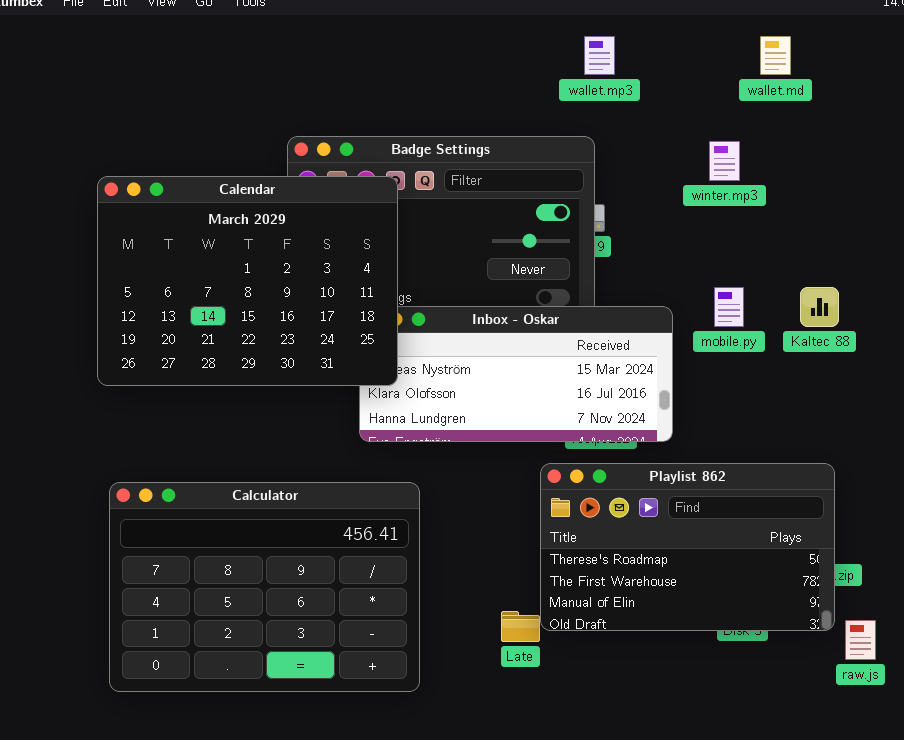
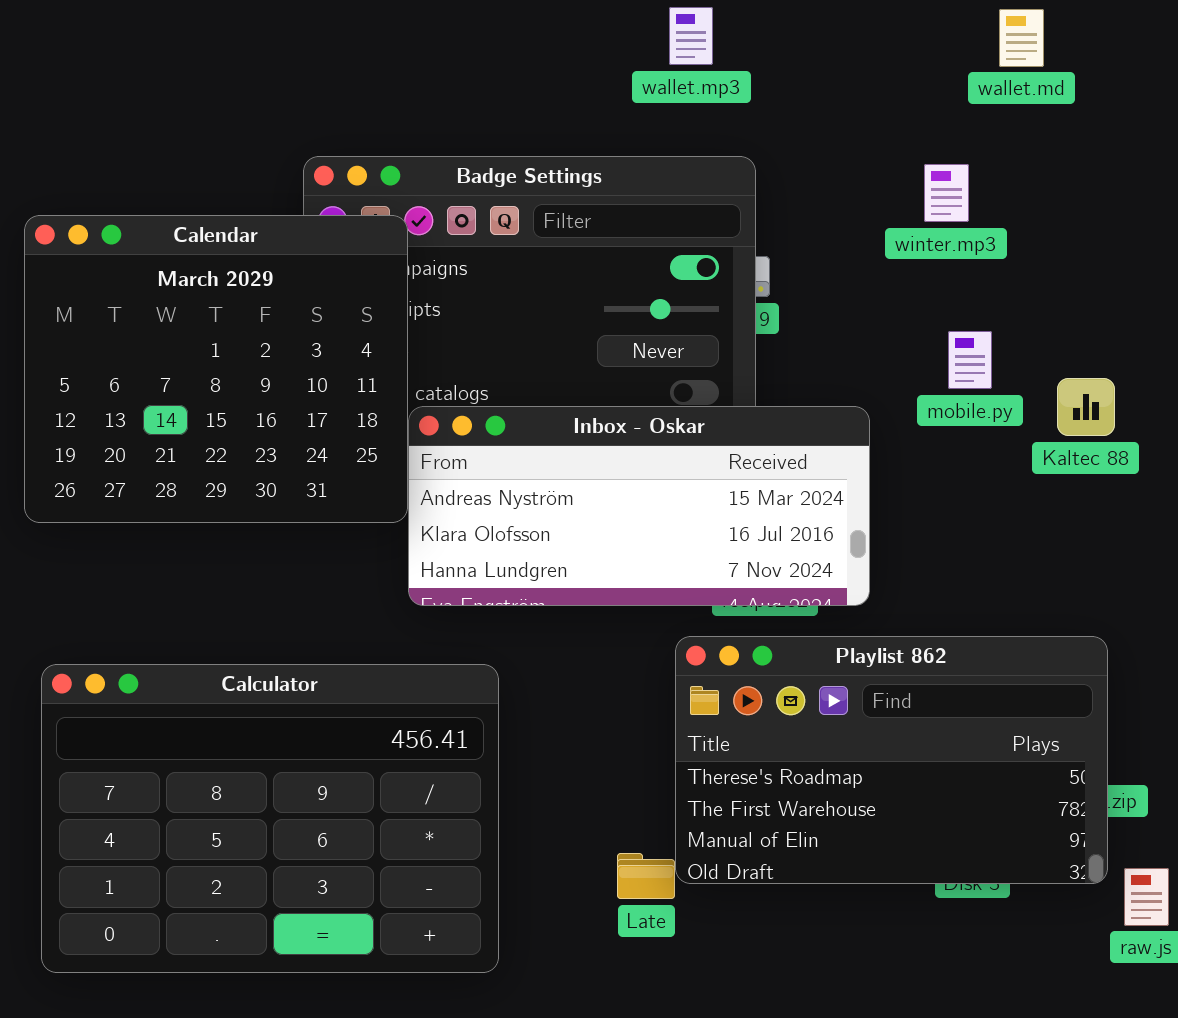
wallet.mp3: [584,36,615,75] -> [669,7,713,65], moved
Calendar: [97,176,398,386] -> [24,215,408,523], resized
mobile.py: [714,287,744,327] -> [948,331,992,389], moved

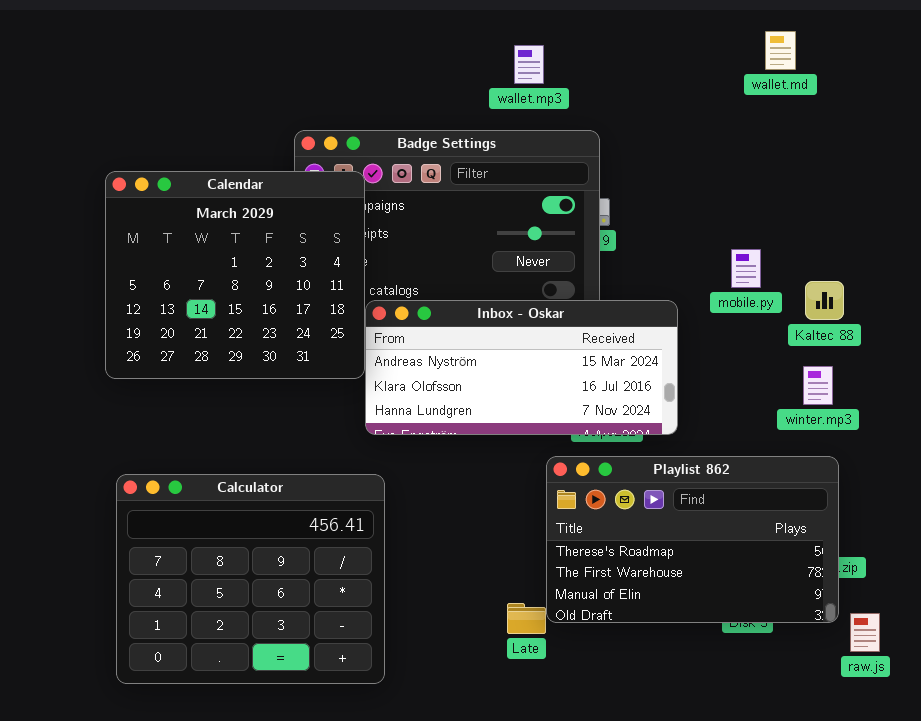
wallet.mp3: [669,7,713,65] -> [514,45,544,84], moved
winter.mp3: [924,164,969,222] -> [803,366,833,405], moved
Calculator: [41,664,499,973] -> [116,474,385,684], resized

